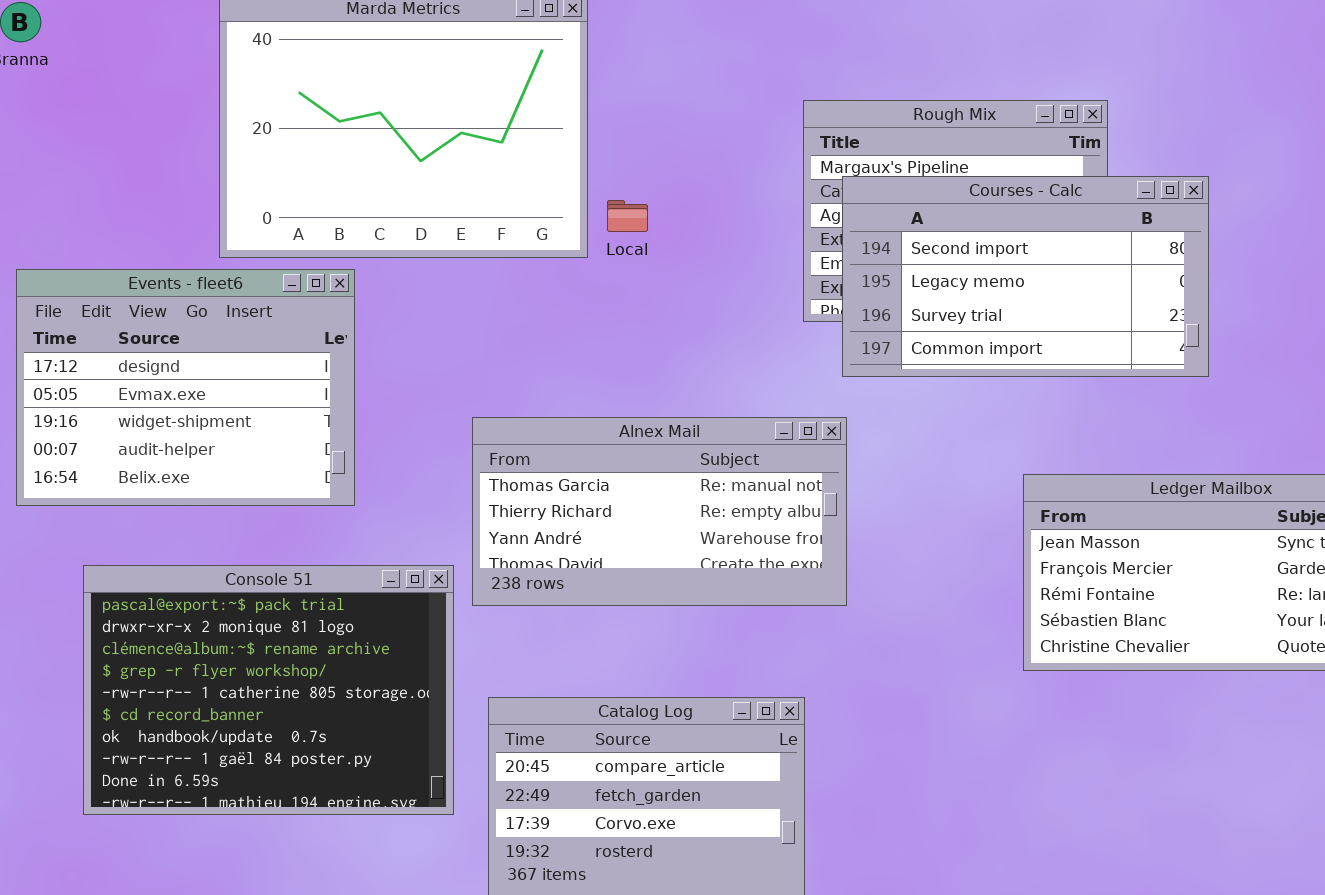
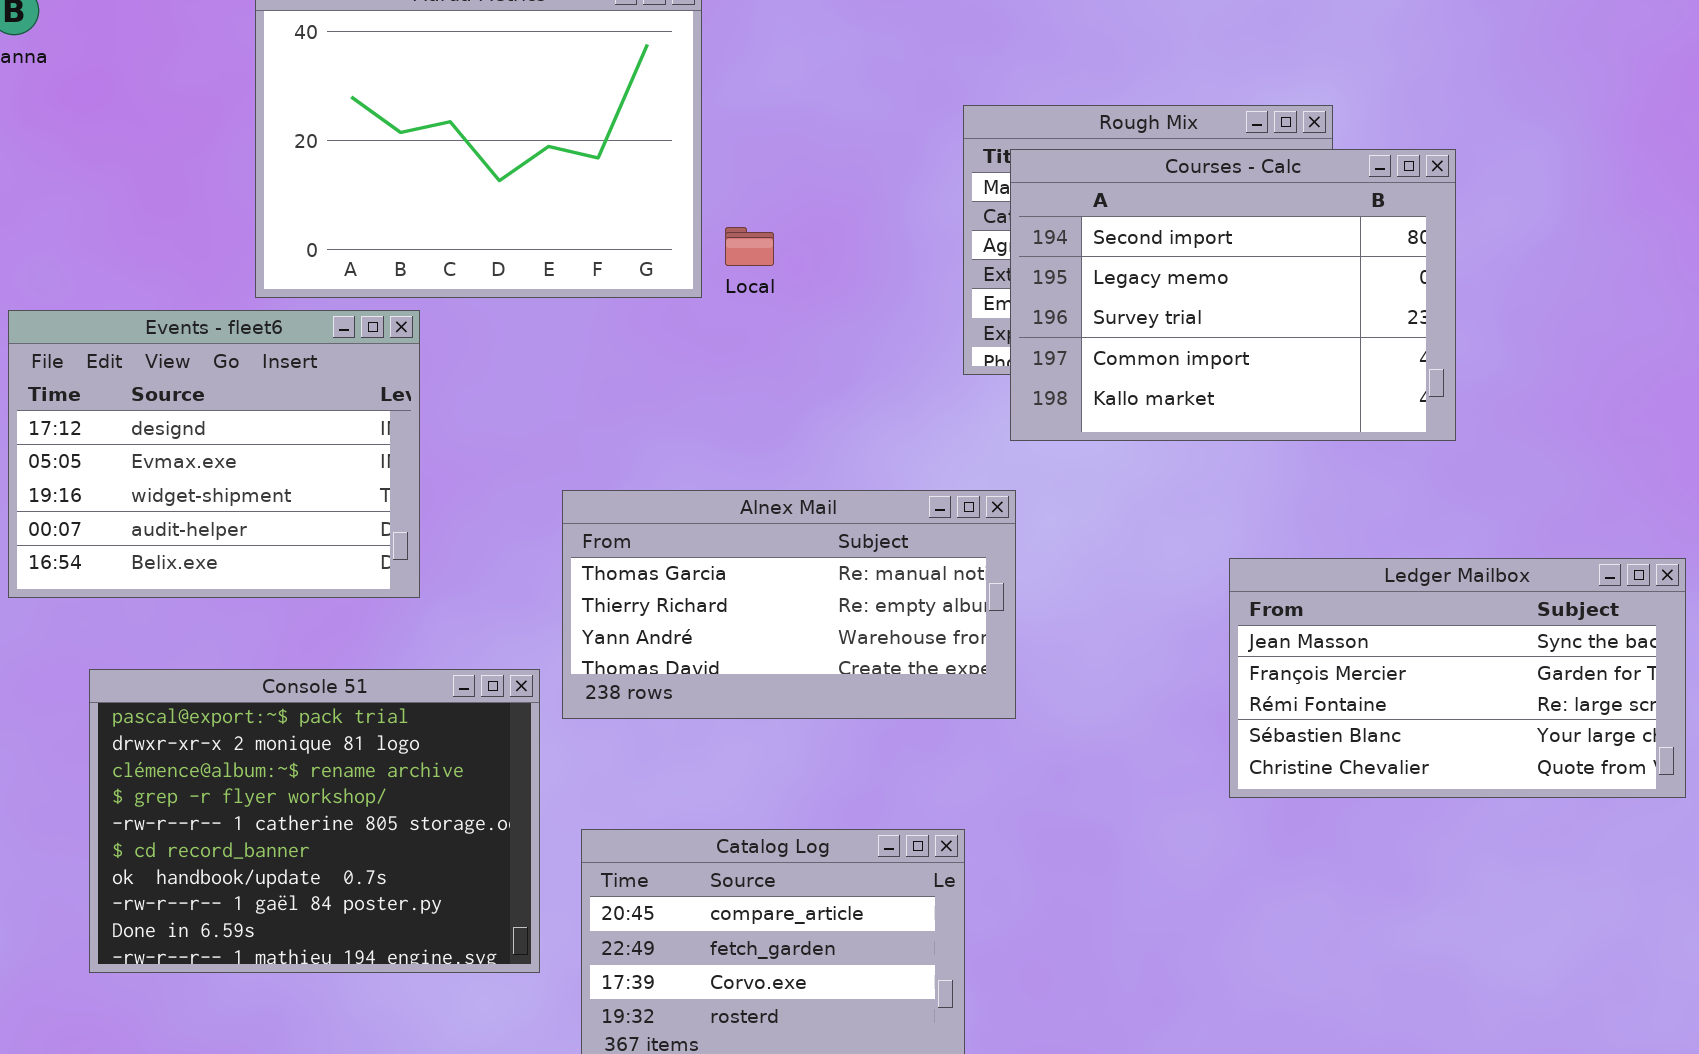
Courses - Calc: [842,176,1209,377] -> [1010,149,1456,441], resized

